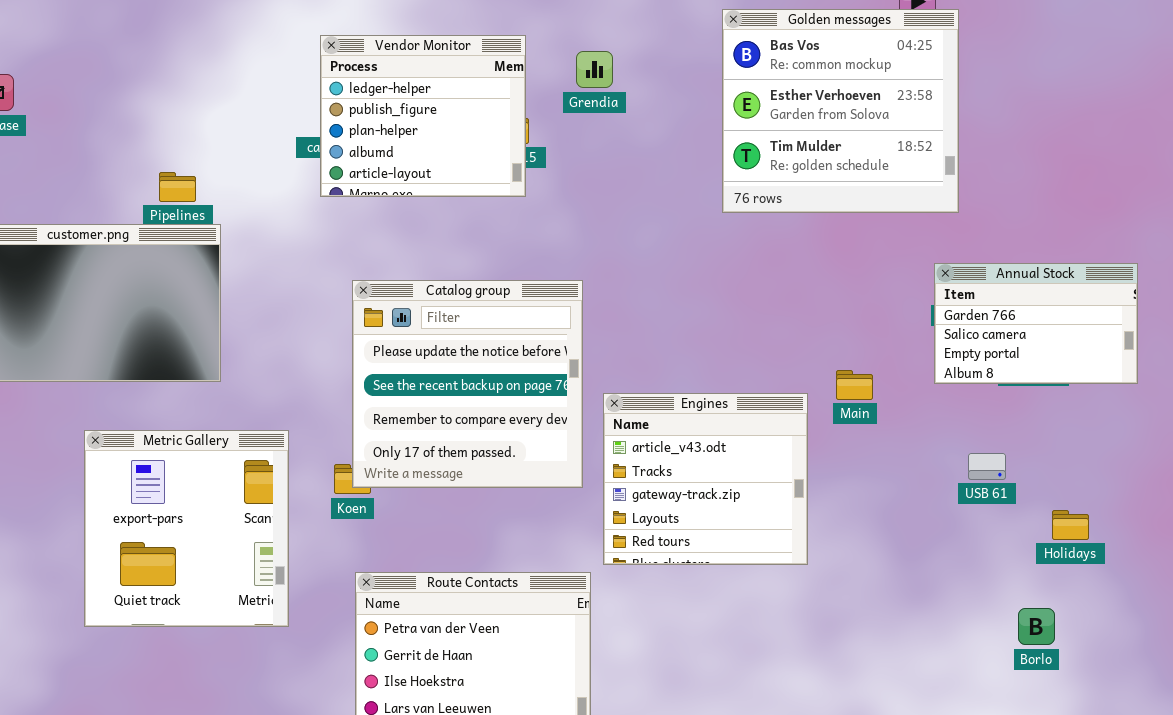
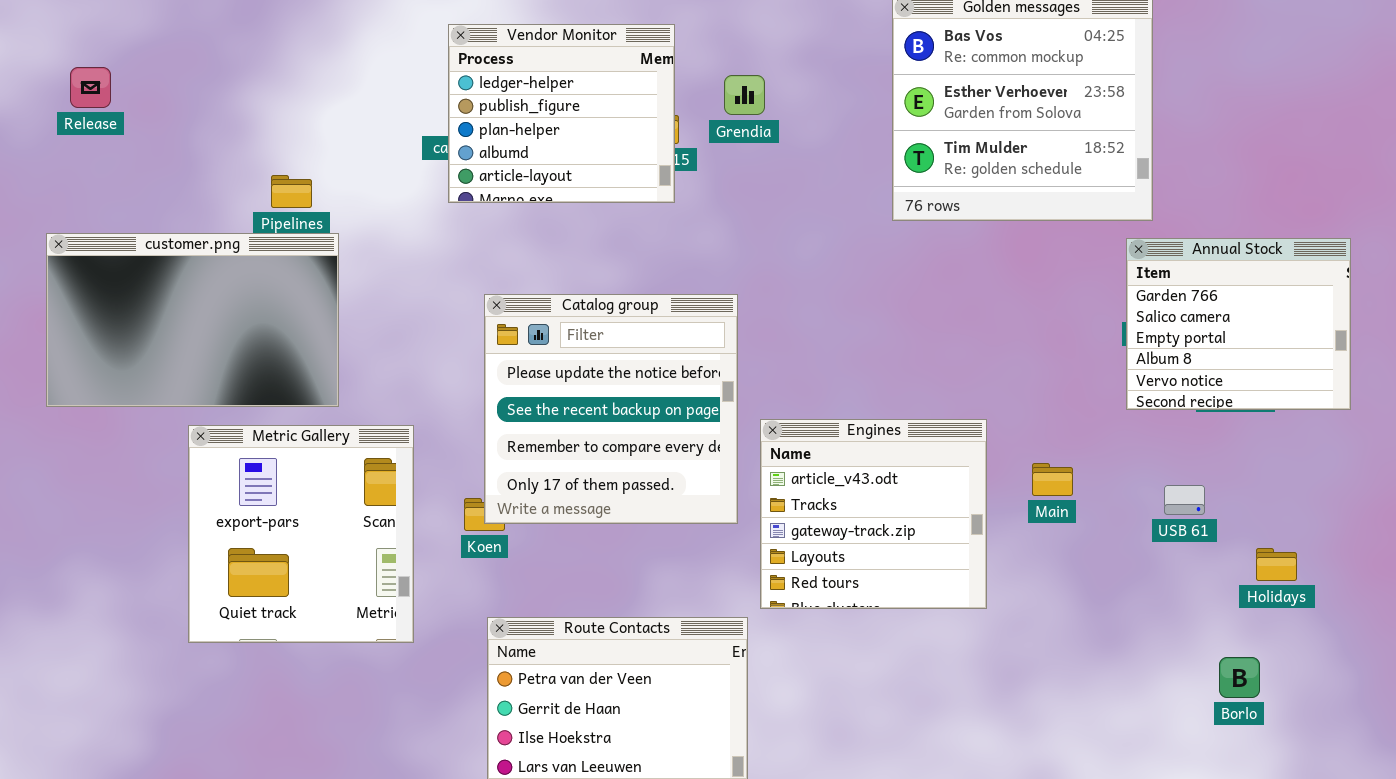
Grendia: [576,51,613,88] -> [724,75,765,115], moved
Annual Stock: [934,263,1138,384] -> [1126,238,1351,410], resized
Main: [836,370,873,400] -> [1032,463,1073,496], moved
Metric Gallery: [84,430,289,627] -> [188,425,414,643], moved

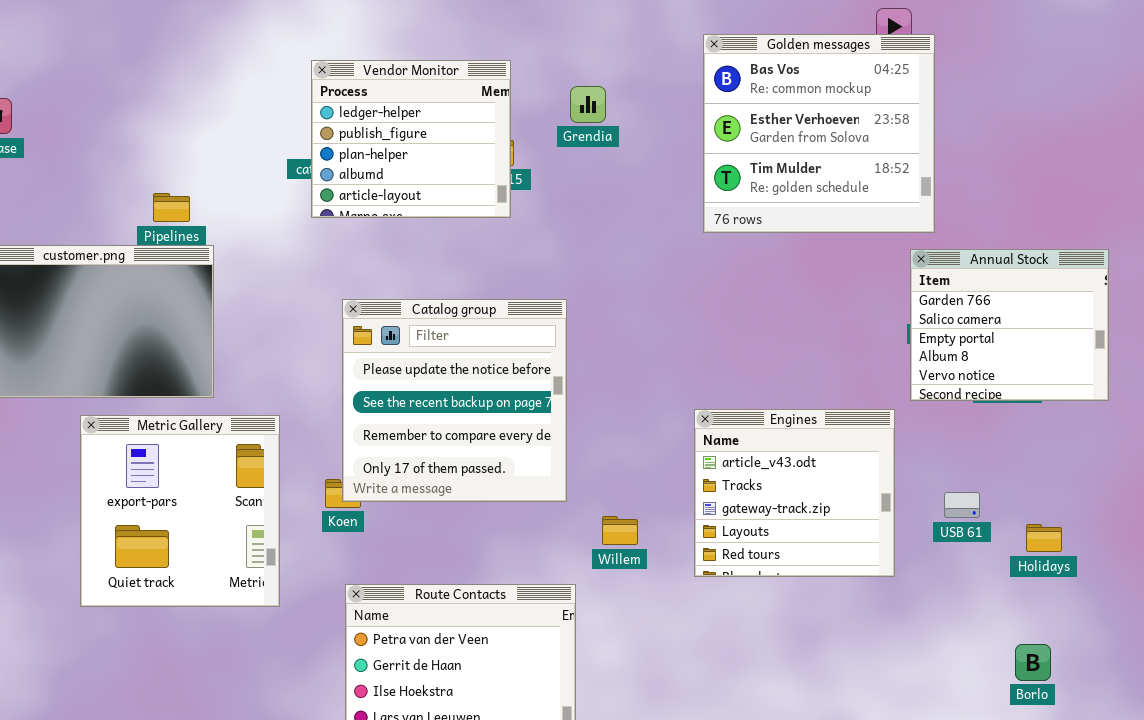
Grendia: [724,75,765,115] -> [570,86,606,123], moved
Engines: [760,419,987,609] -> [694,409,895,577], moved
USB 61: [1164,485,1205,515] -> [944,492,980,518], moved
Borlo: [1219,657,1260,698] -> [1015,644,1051,681], moved

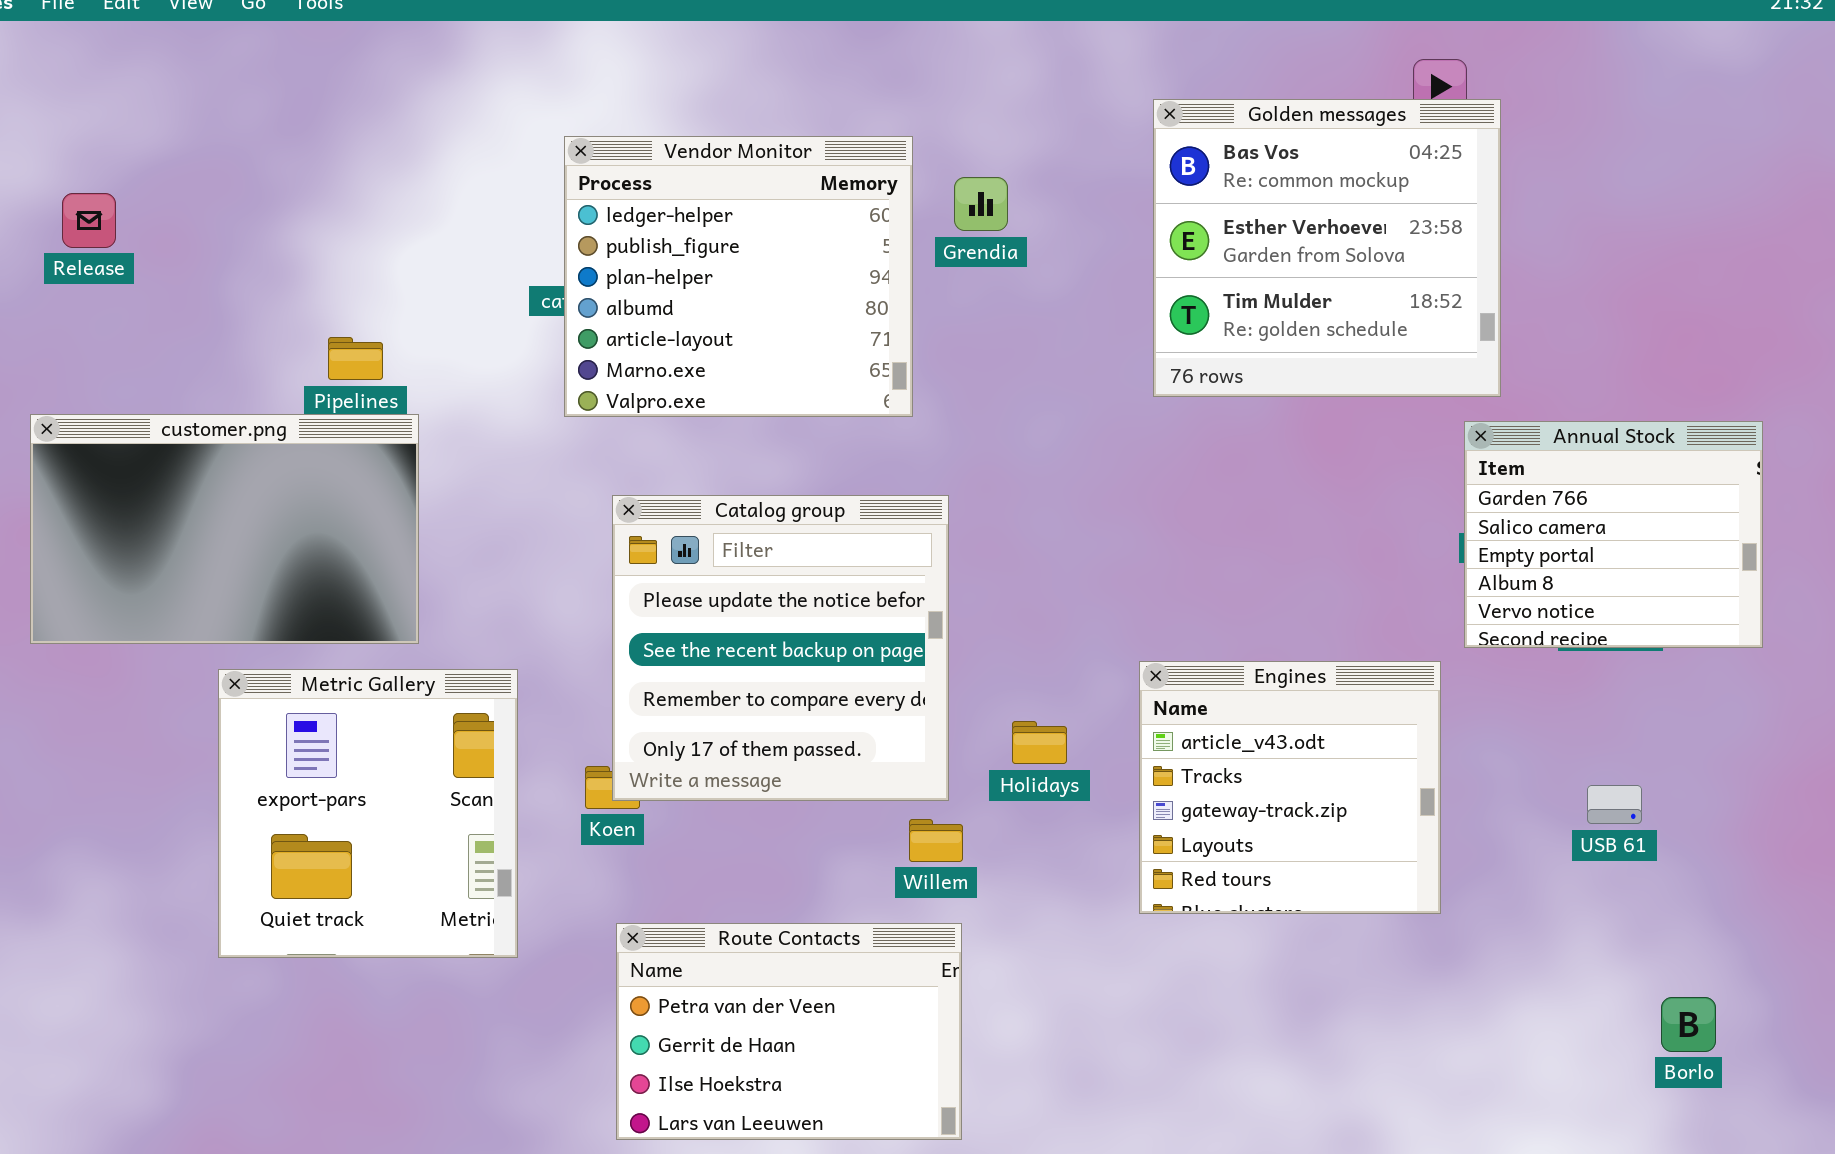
Vendor Monitor: [311,60,511,218] -> [564,136,913,417], resized
USB 61: [944,492,980,518] -> [1587,785,1642,824], moved
Willem: [602,516,638,545] -> [909,819,963,862], moved
Holidays: [1026,524,1062,552] -> [1012,721,1067,764], moved
Borlo: [1015,644,1051,681] -> [1661,997,1716,1052], moved

